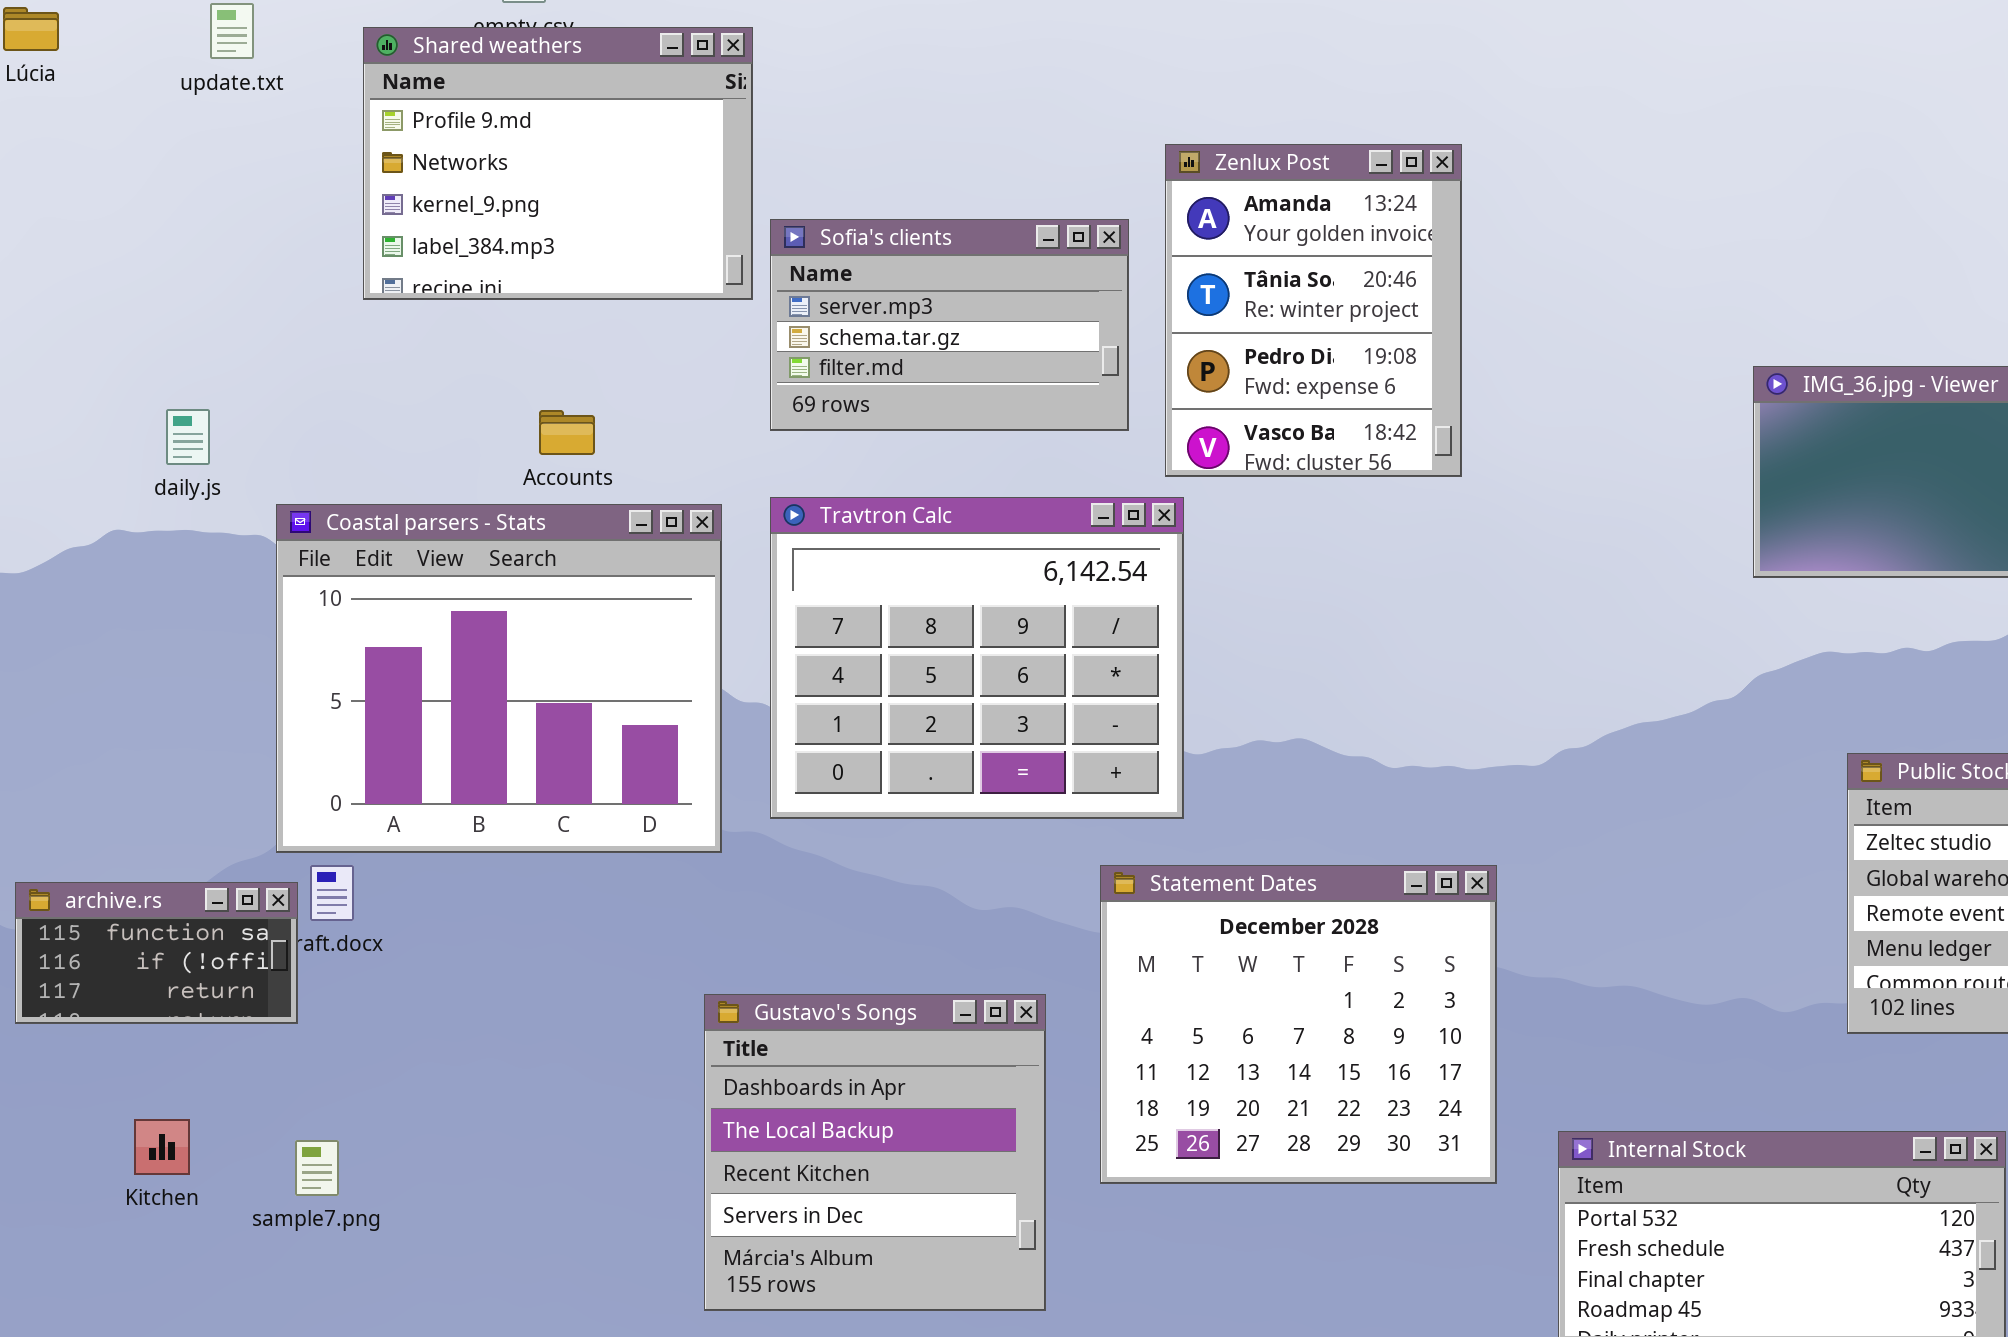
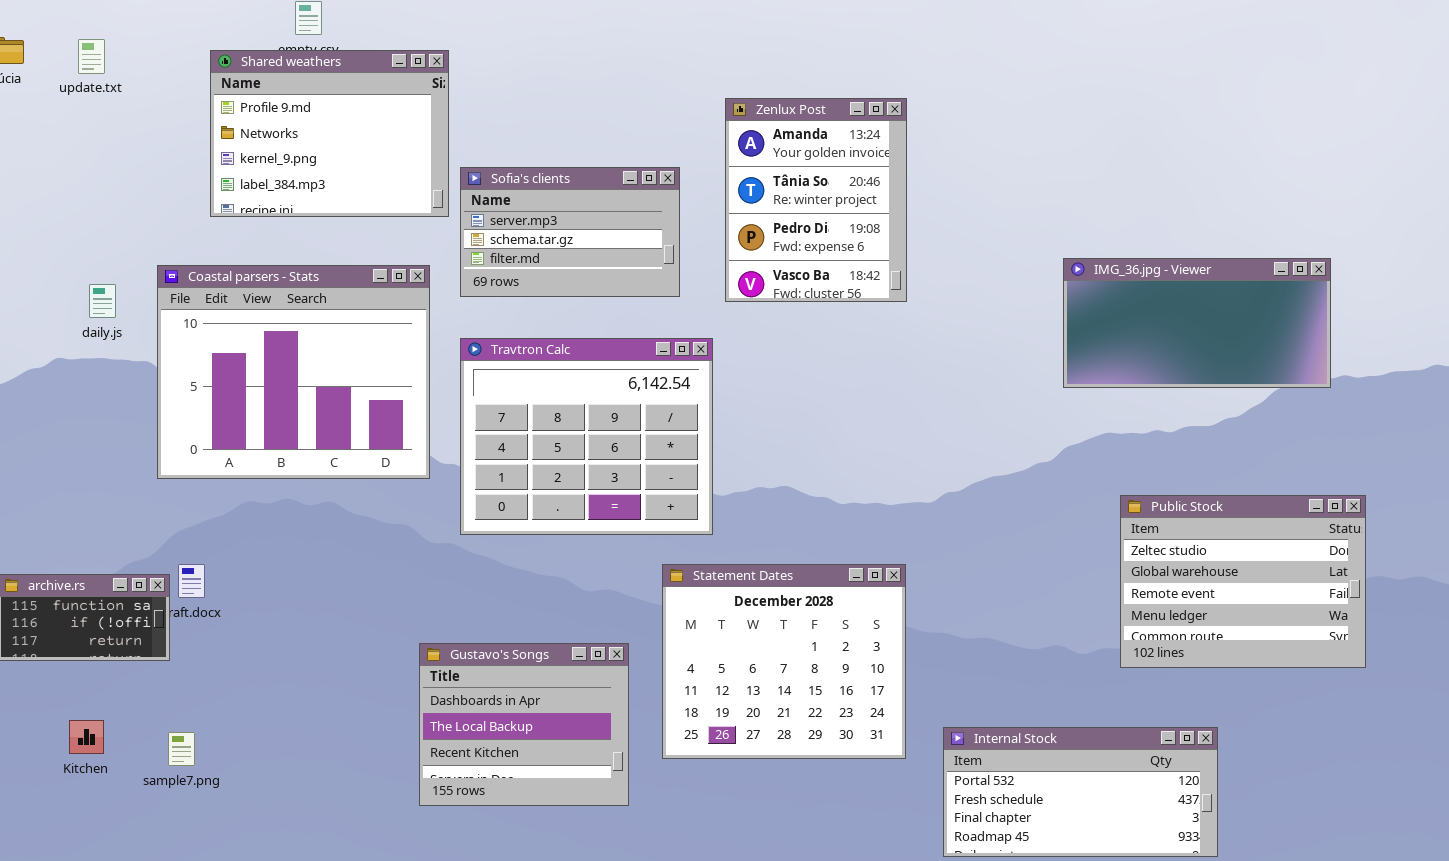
update.txt: [210,3,254,59] -> [78,39,105,74], moved
Zenlux Post: [1165,144,1462,477] -> [725,98,907,302], moved
Coastal parsers - Stats: [276,504,722,853] -> [157,265,430,479], moved
Gustavo's Songs: [704,994,1046,1311] -> [419,643,629,806], resized

